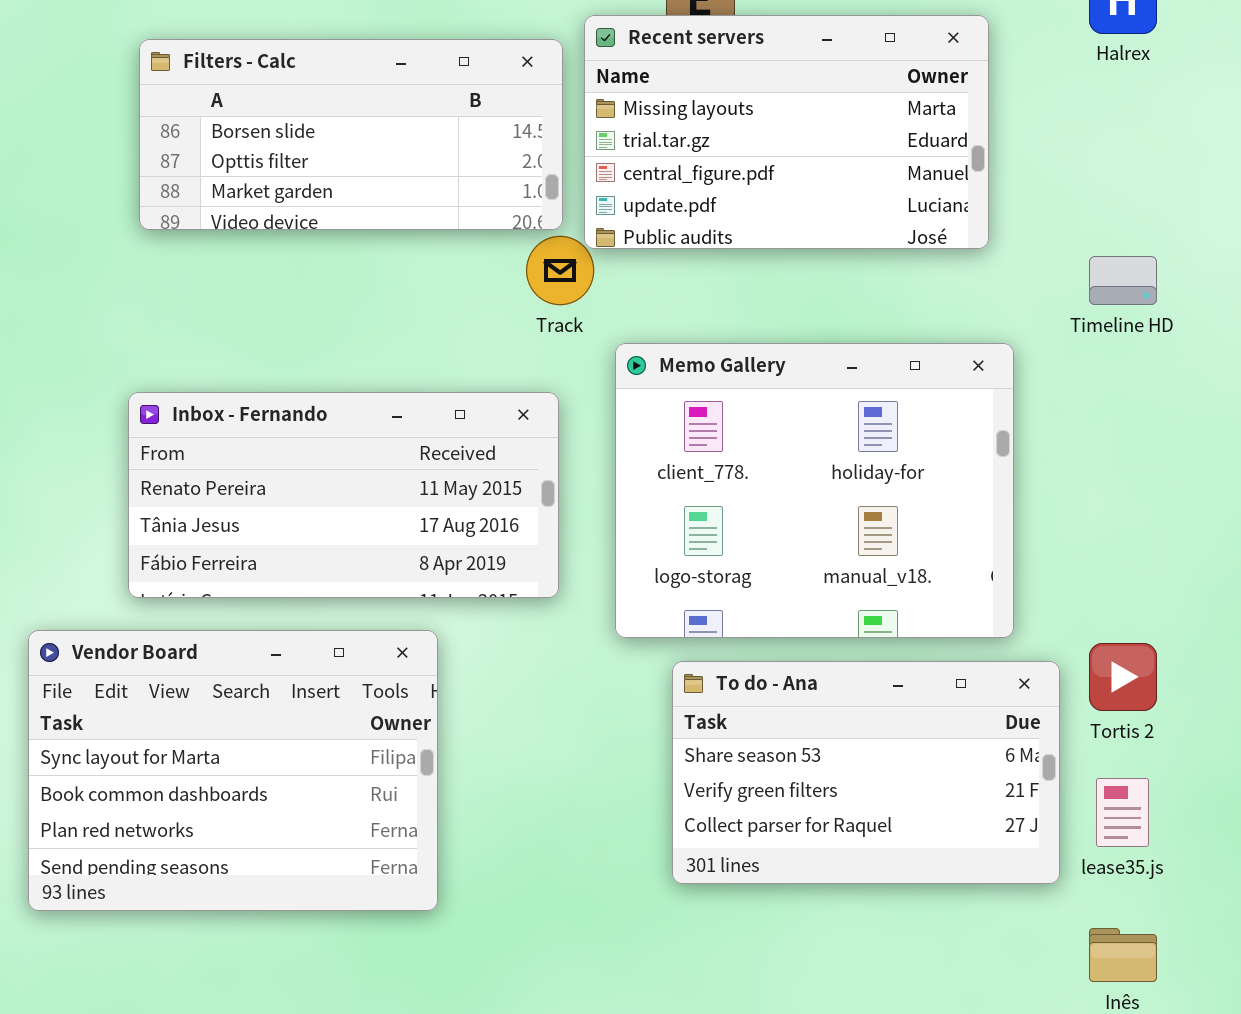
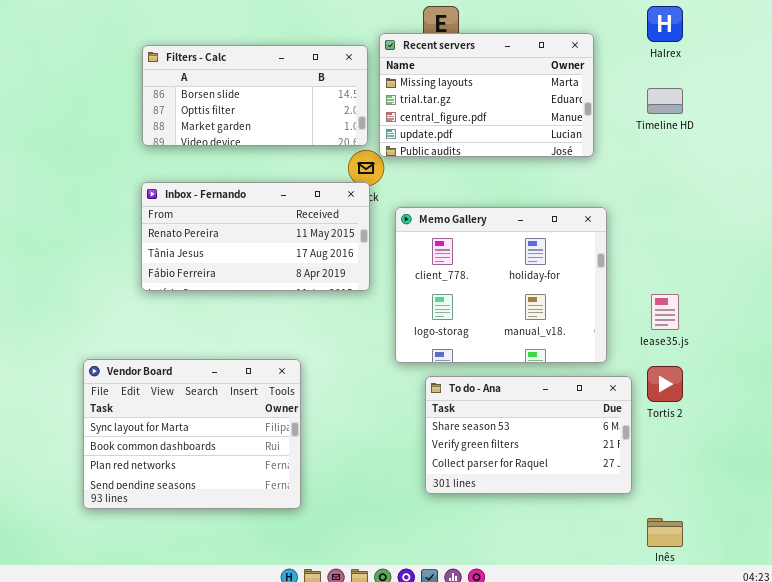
Timeline HD: [1089,256,1157,305] -> [647,88,683,114], moved
Inbox - Fernando: [128,392,559,598] -> [141,182,370,291], moved
lease35.js: [1096,778,1149,847] -> [651,294,679,330], moved

